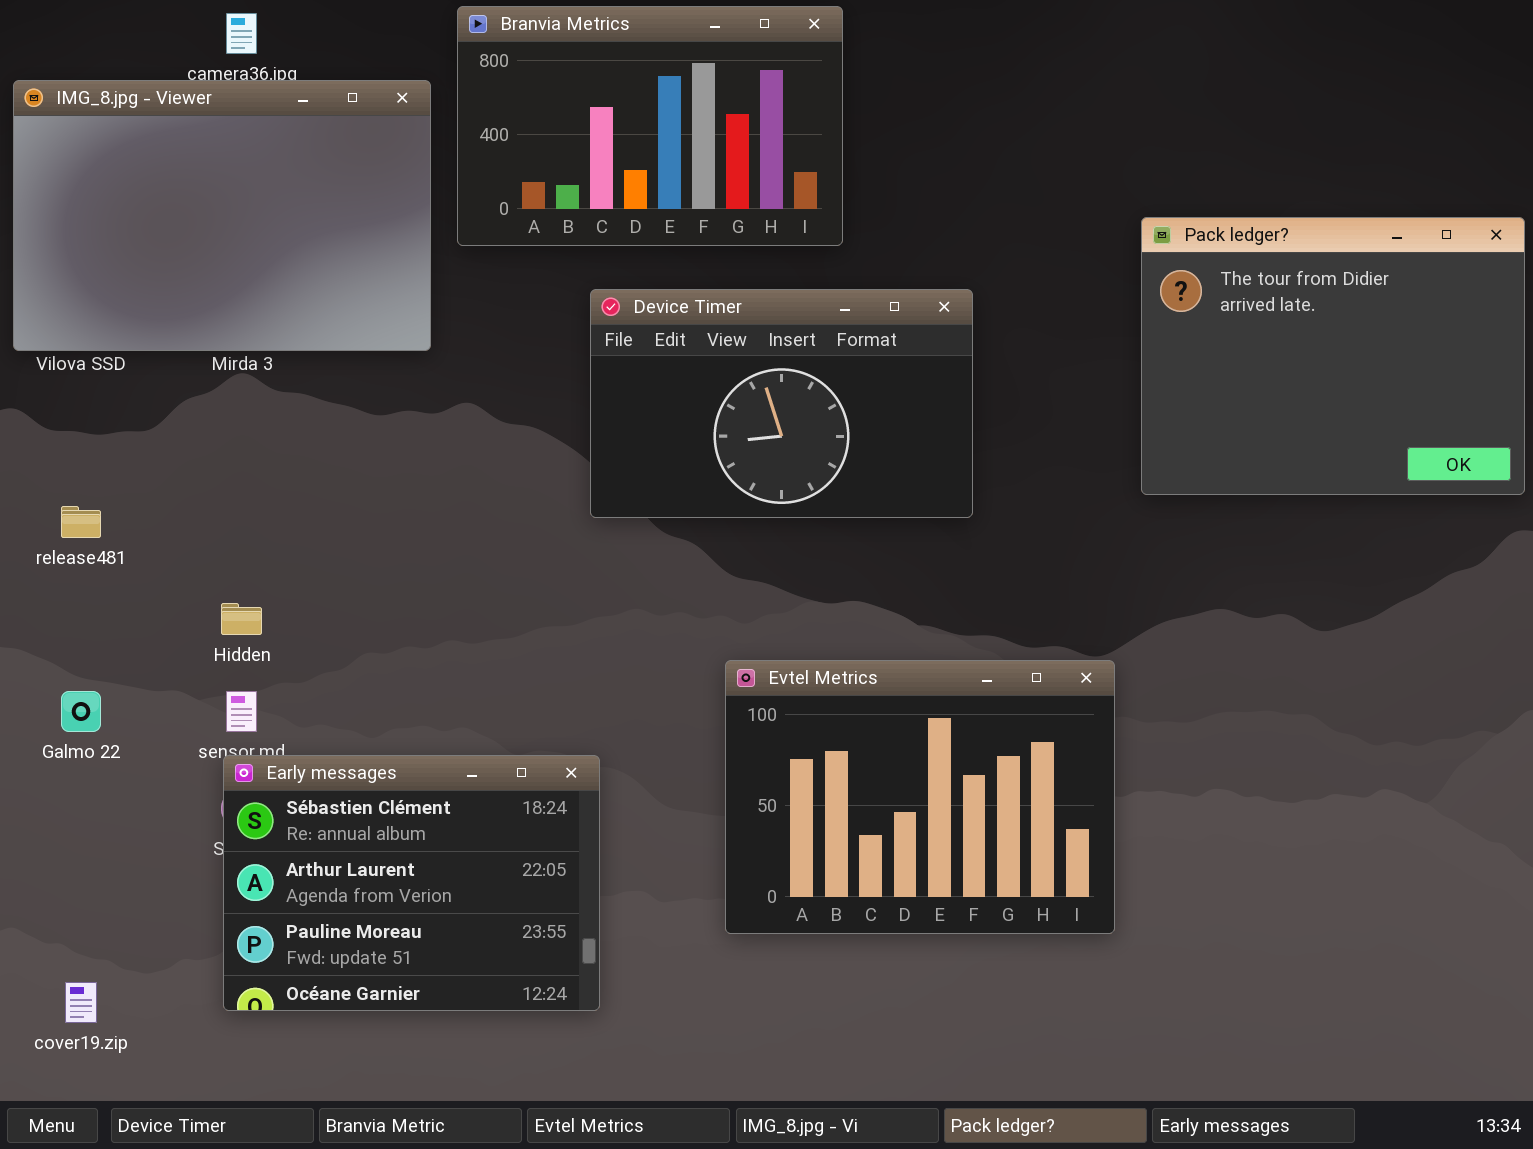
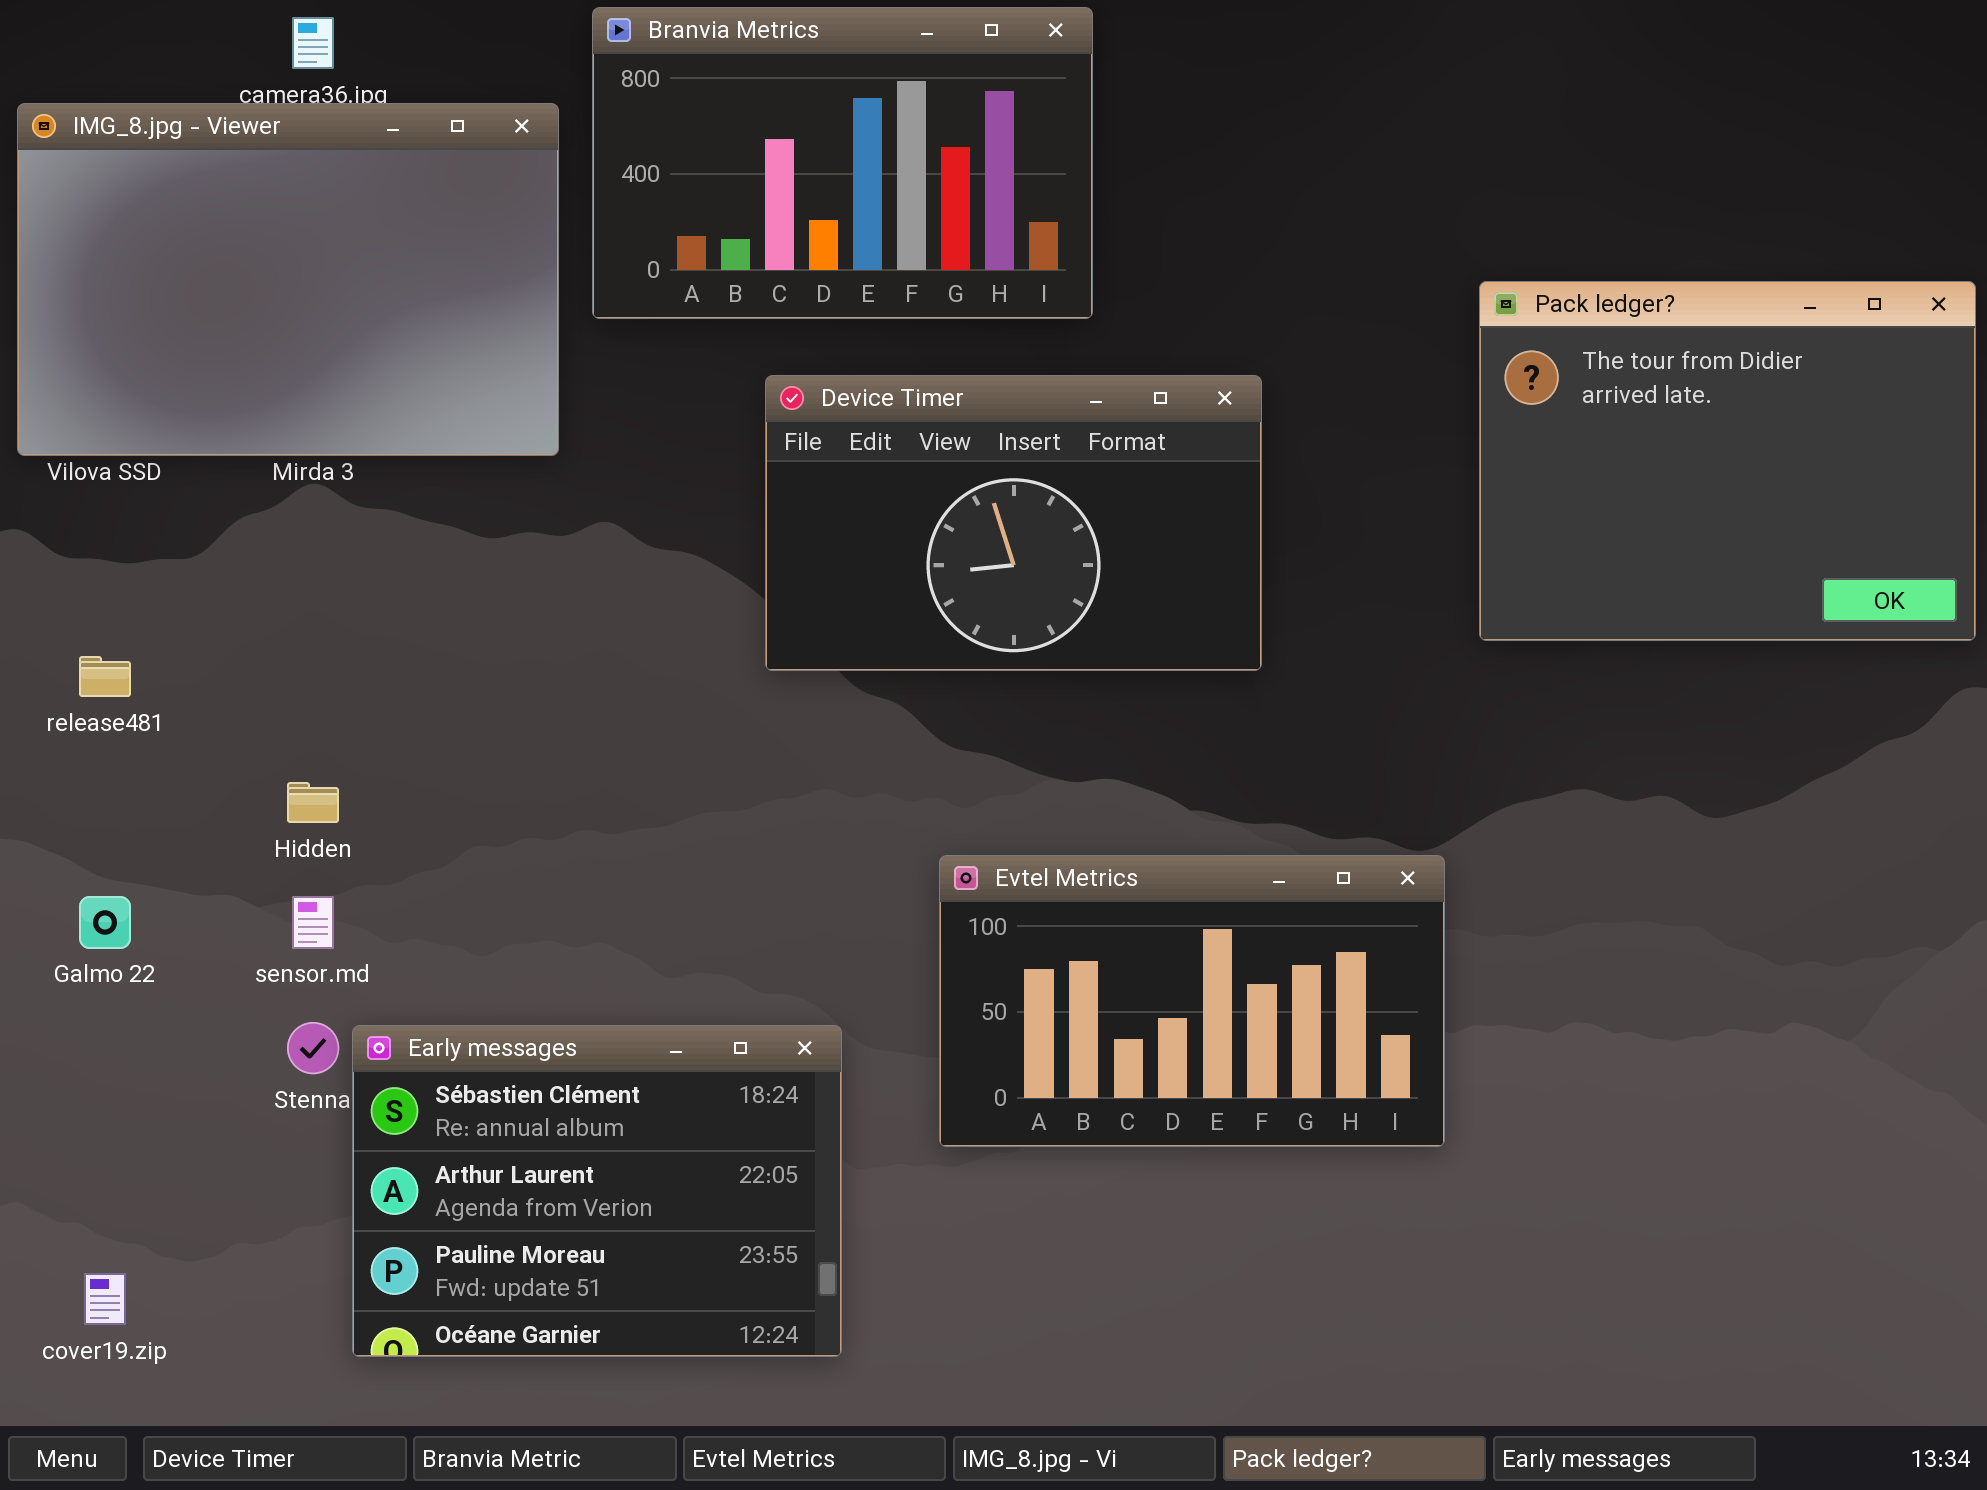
Evtel Metrics: [725,660,1115,934] -> [939,855,1445,1147], resized
Early messages: [223,755,600,1011] -> [352,1025,842,1357], moved

